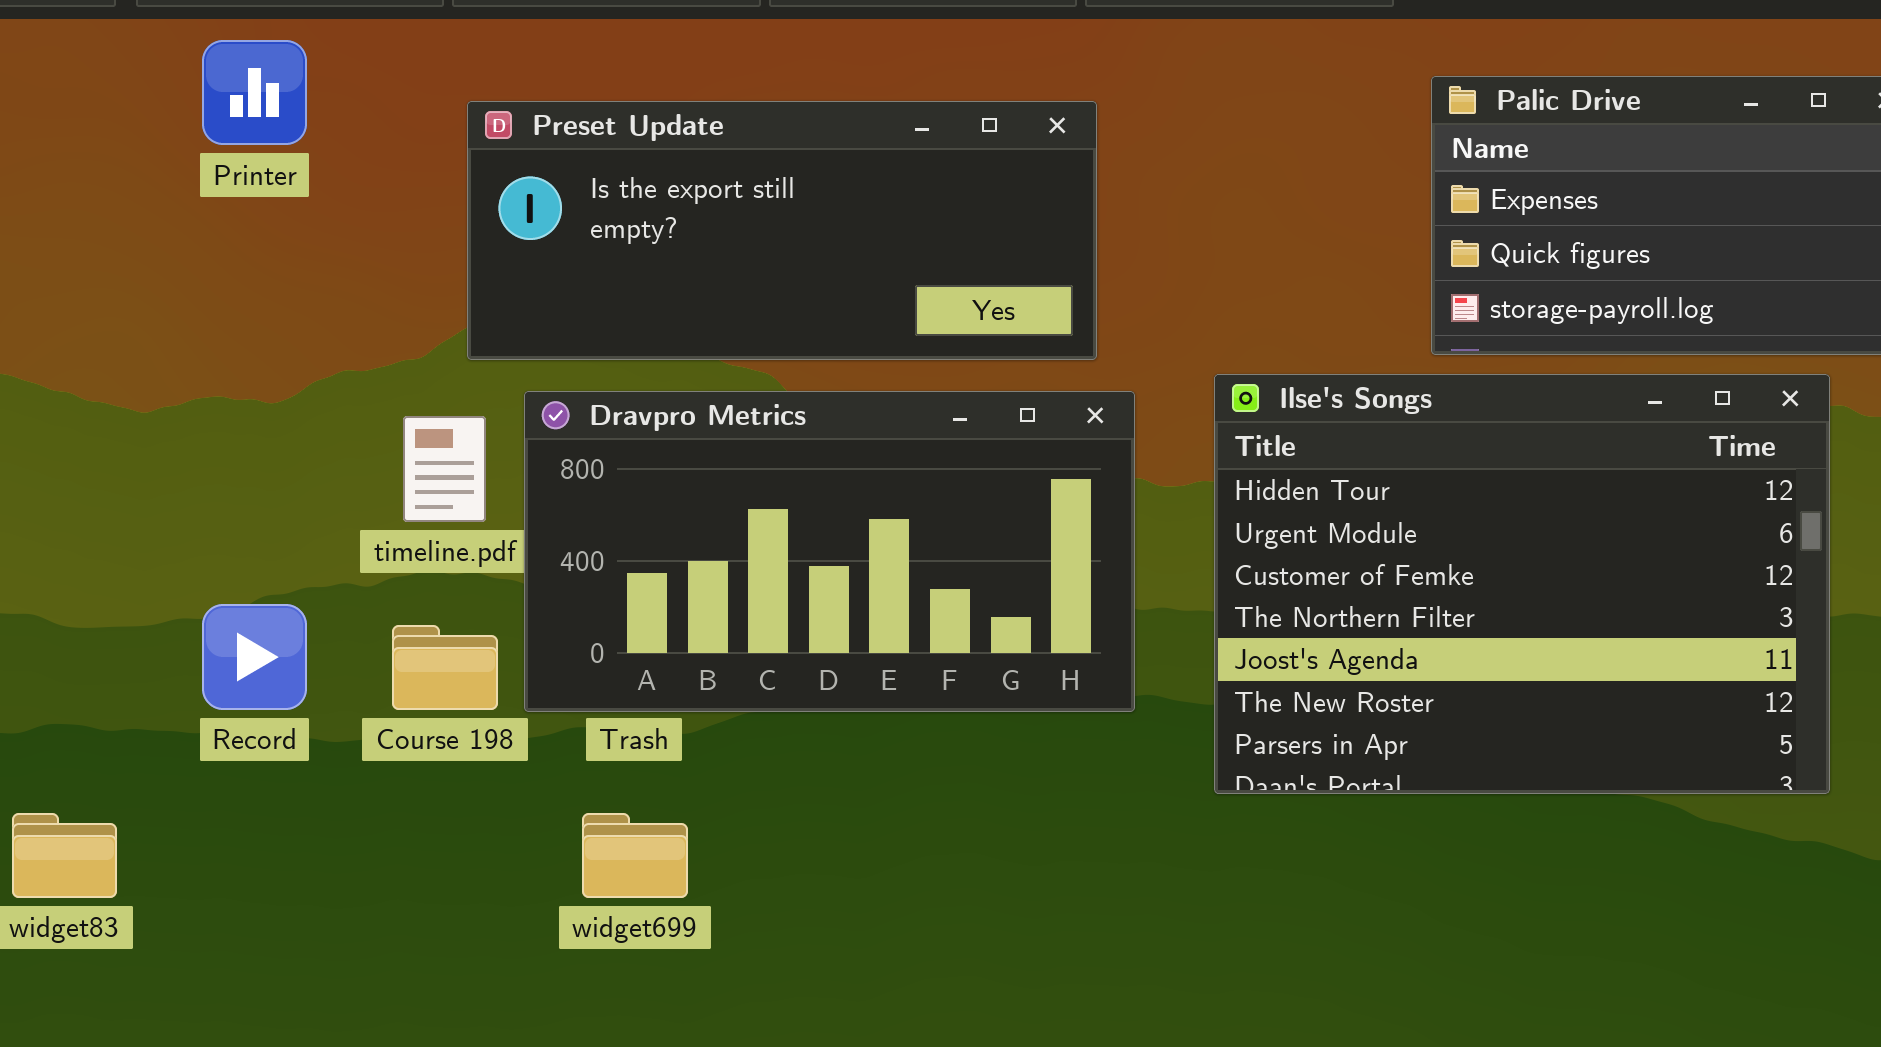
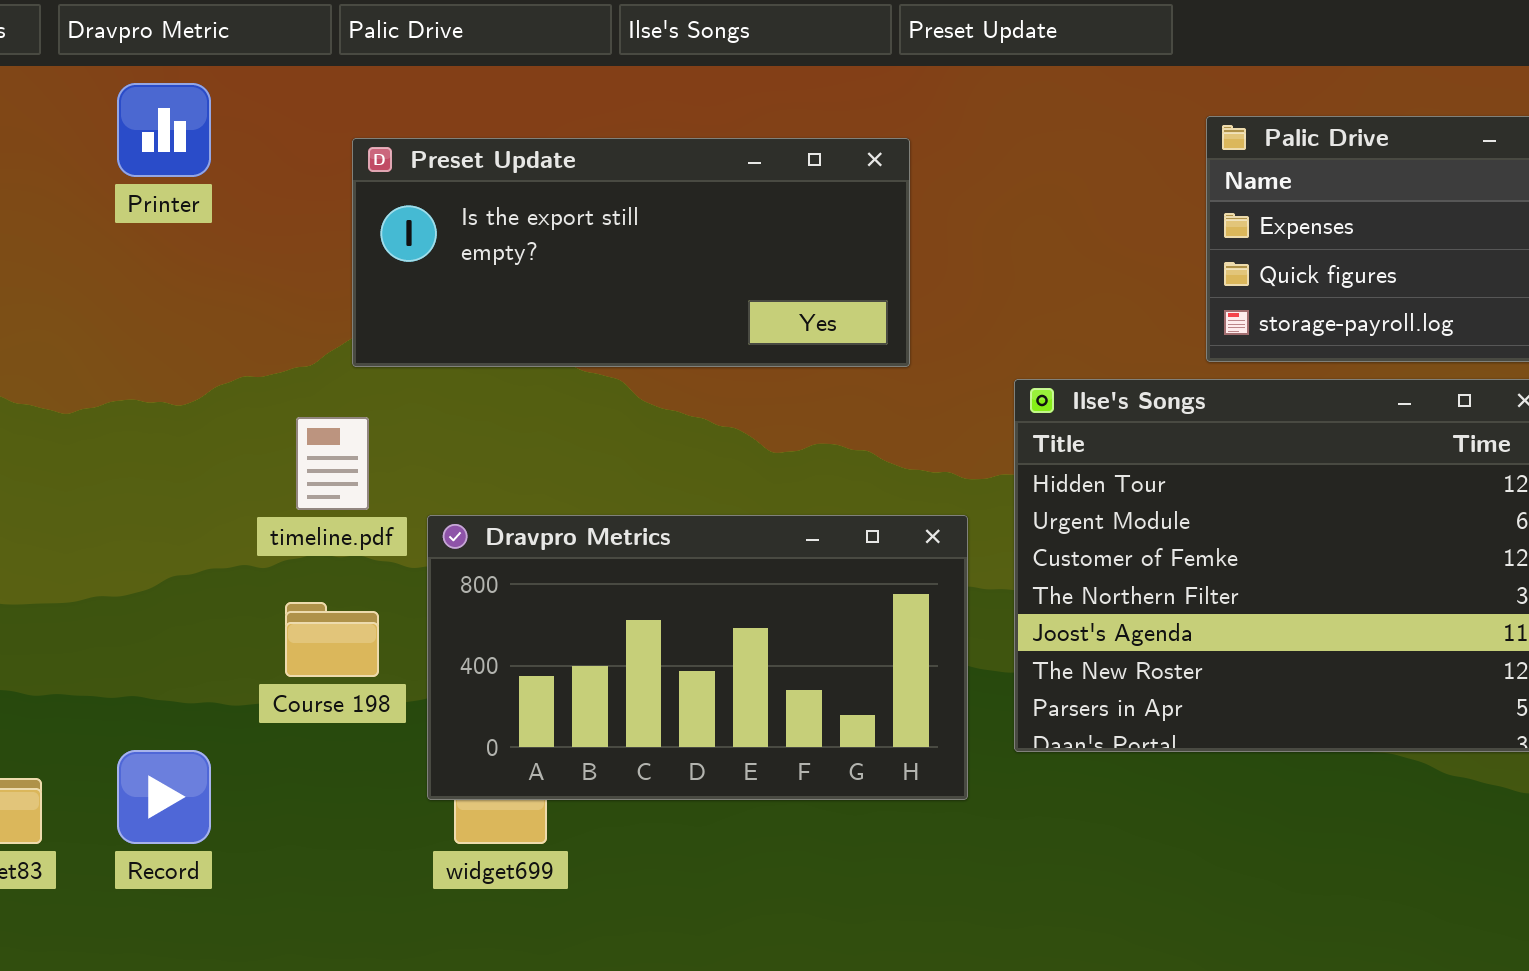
Dravpro Metrics: [524,391,1135,712] -> [427,515,968,800], moved
Record: [202,604,307,710] -> [117,750,211,844], moved

